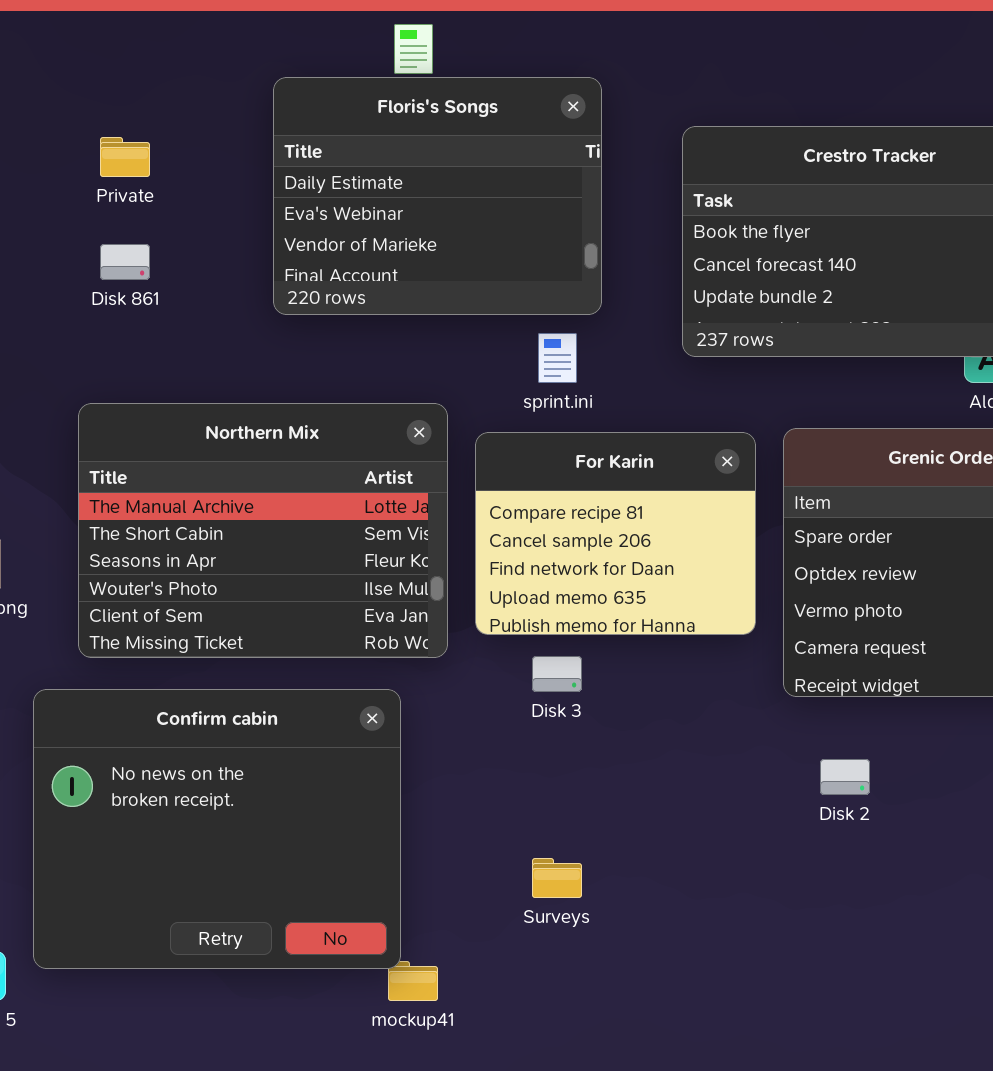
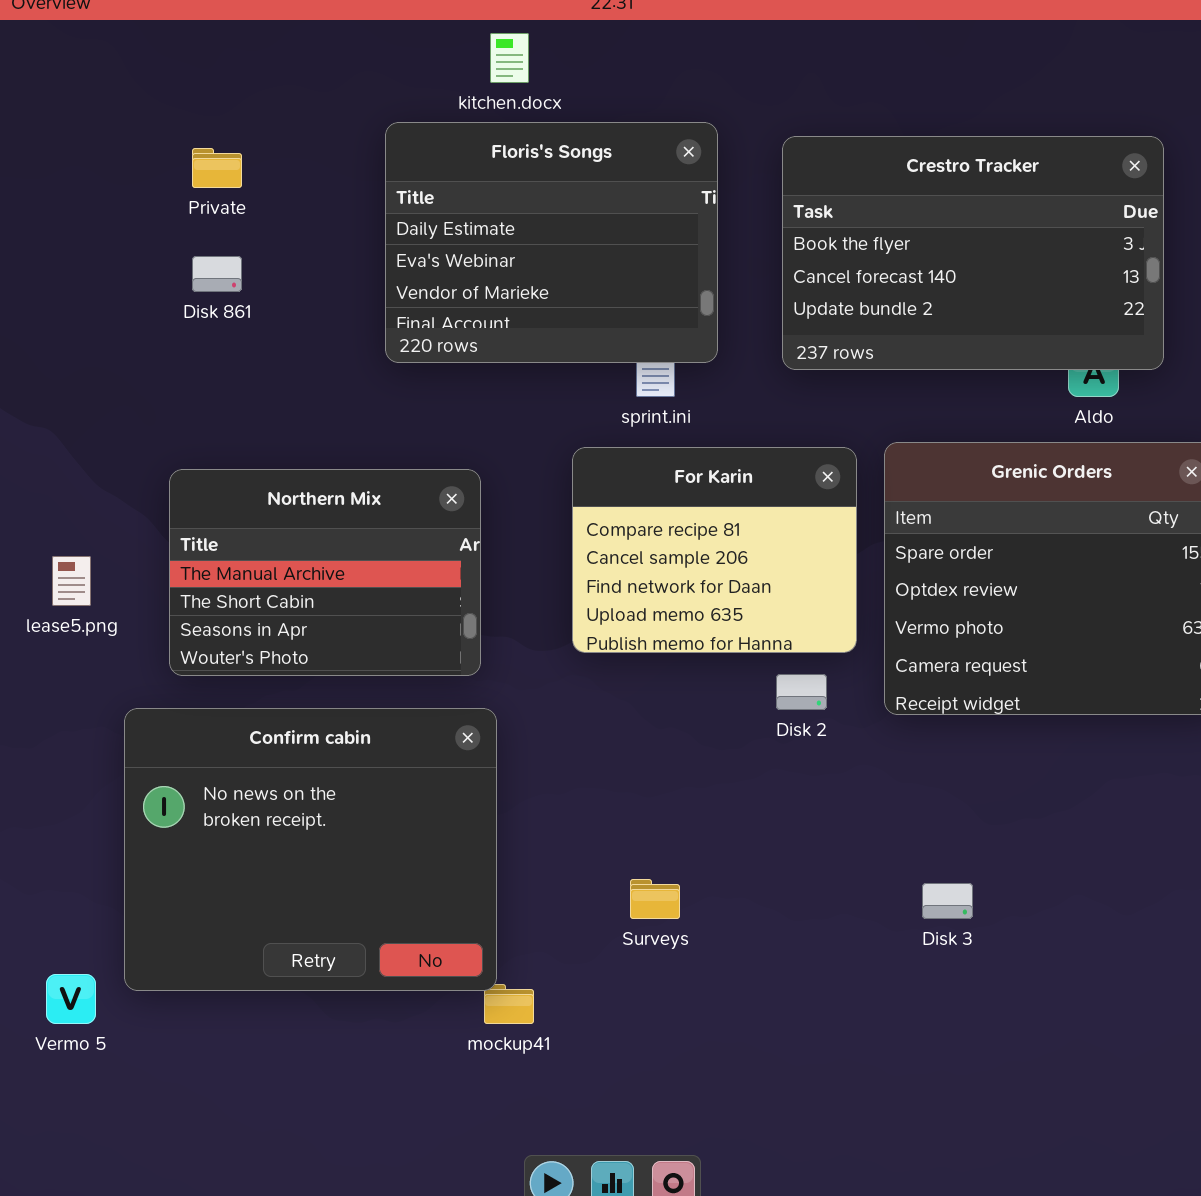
Floris's Songs: [273,77,602,315] -> [385,122,718,363], moved
Northern Mix: [78,403,448,658] -> [169,469,481,676], resized
Disk 3: [532,656,582,692] -> [922,883,973,919], moved
Disk 2: [820,759,870,795] -> [776,674,827,710], moved

